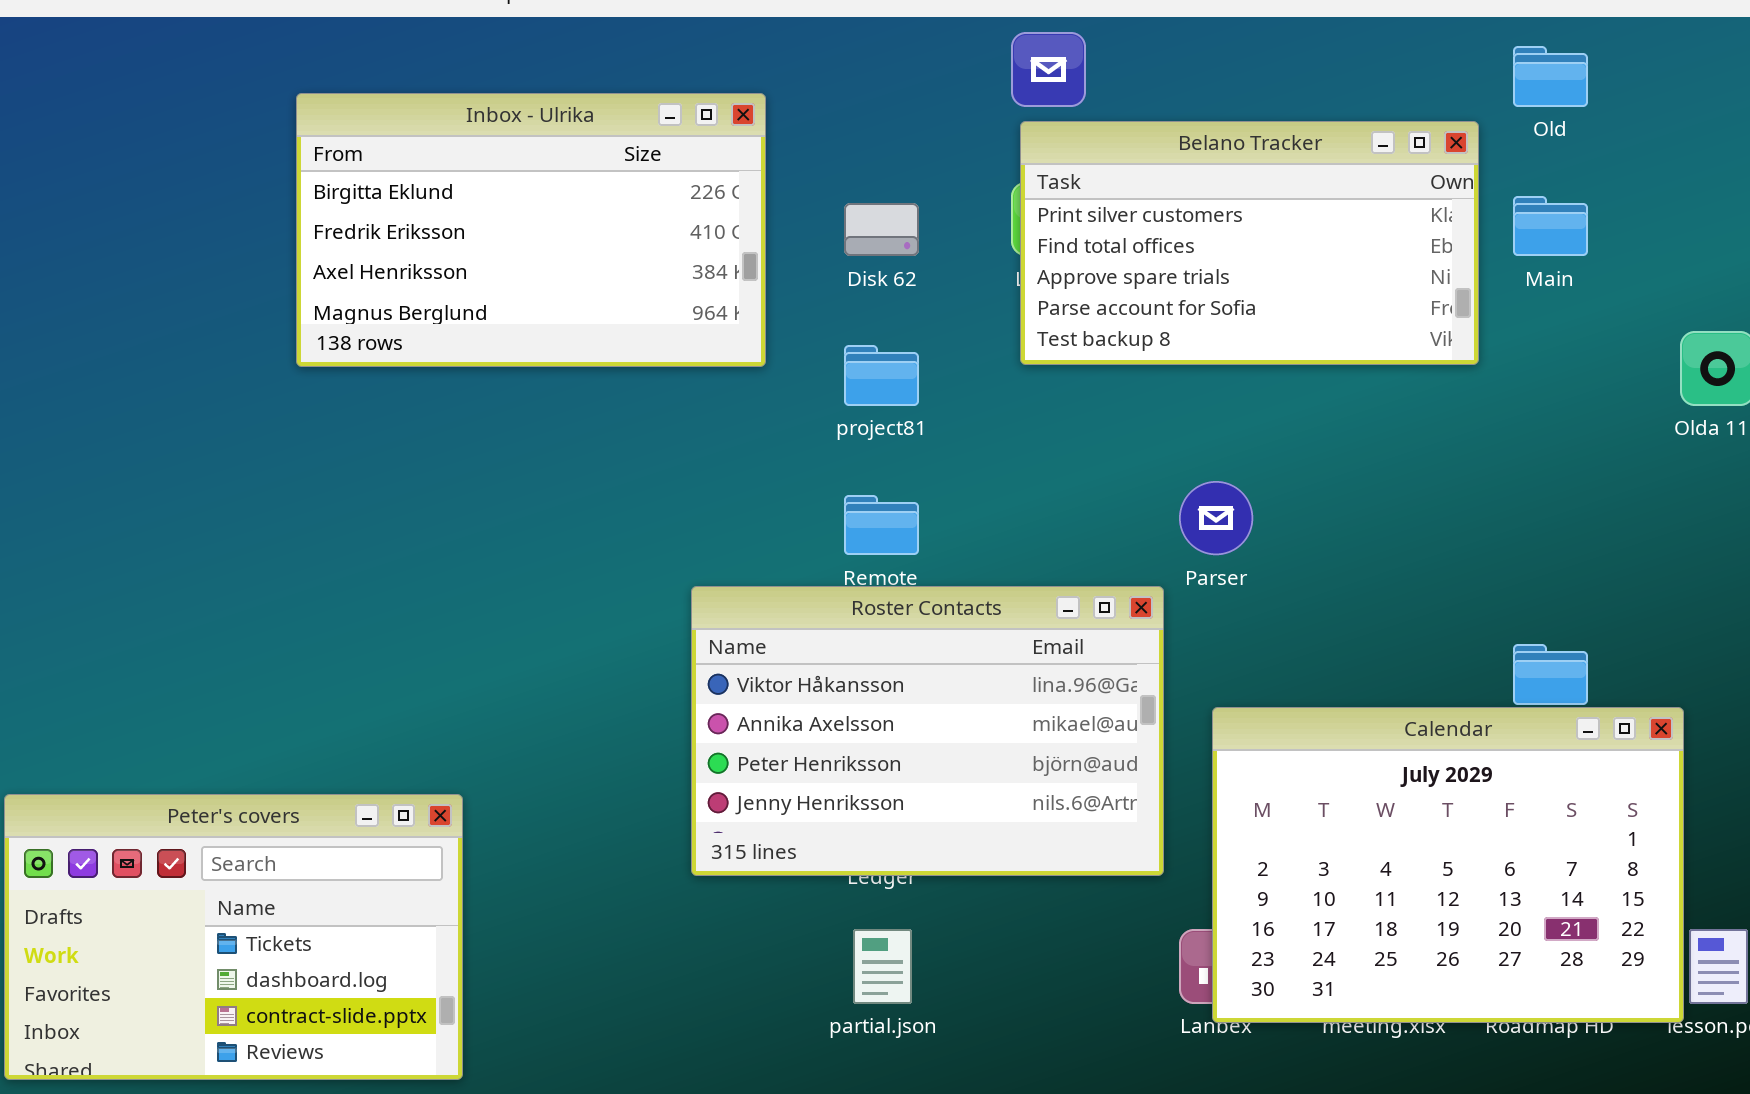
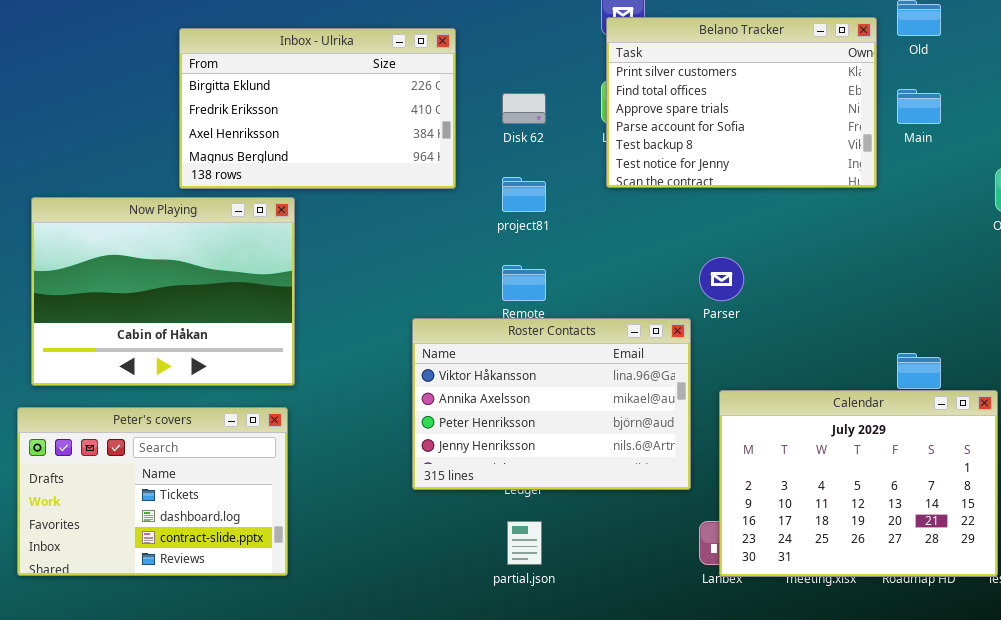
Belano Tracker: [1020,121,1479,365] -> [606,17,877,188], resized
Now Playing: none -> [31,197,295,386], opened
Peter's covers: [4,794,463,1080] -> [17,407,288,576], moved

